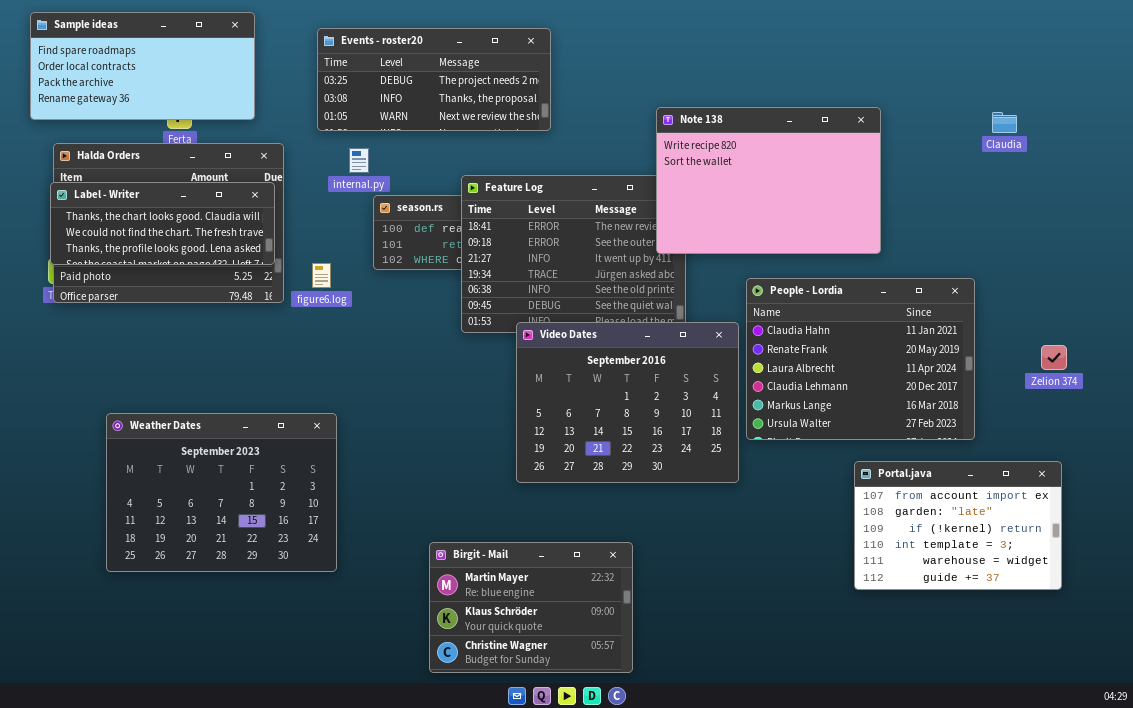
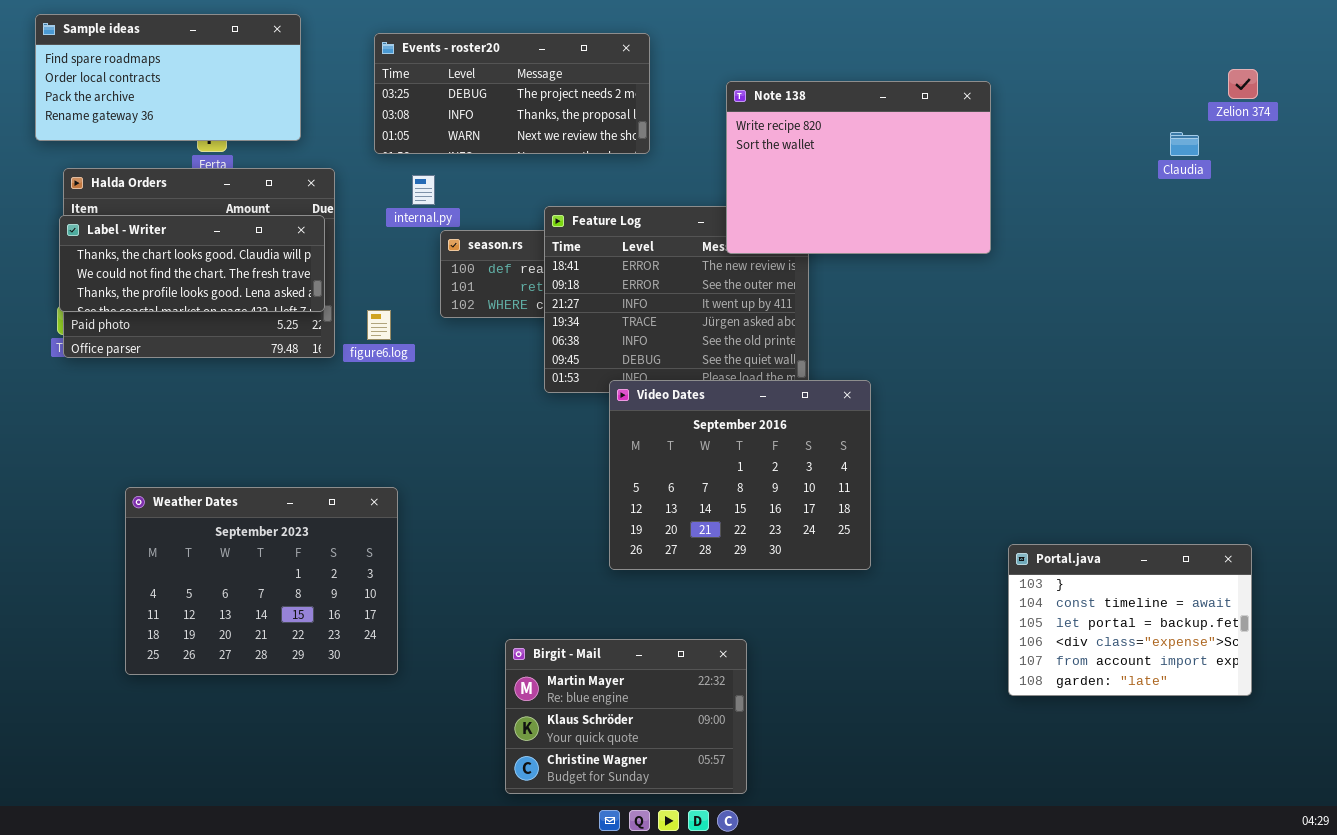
Note 138: [656,107,881,254] -> [726,81,991,254], moved
People - Lordia: [746,278,975,440] -> none, closed
Zelion 374: [1041,345,1067,370] -> [1228,69,1258,99], moved
Portal.java: [854,461,1062,590] -> [1008,544,1252,696], scrolled up 4 rows

